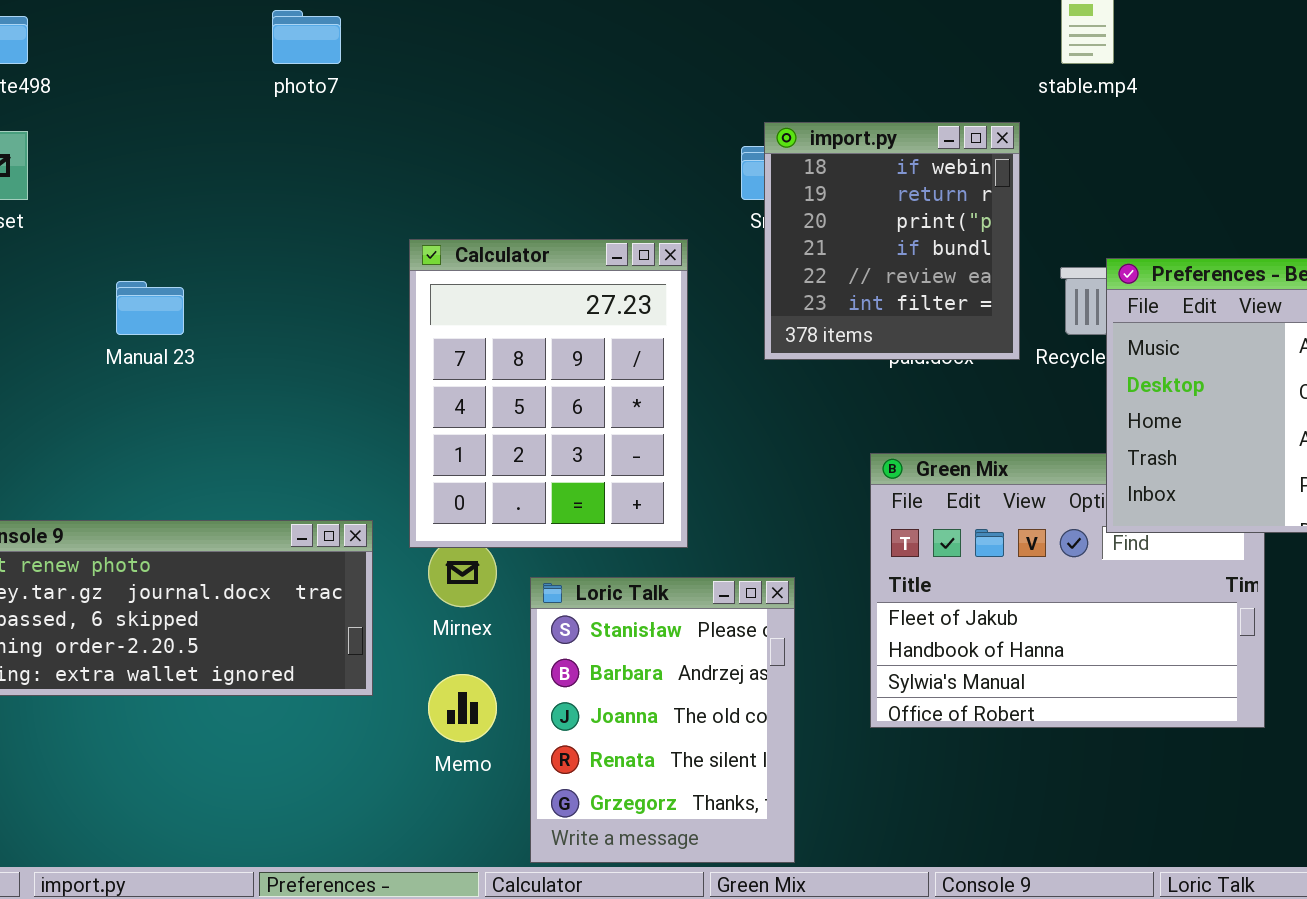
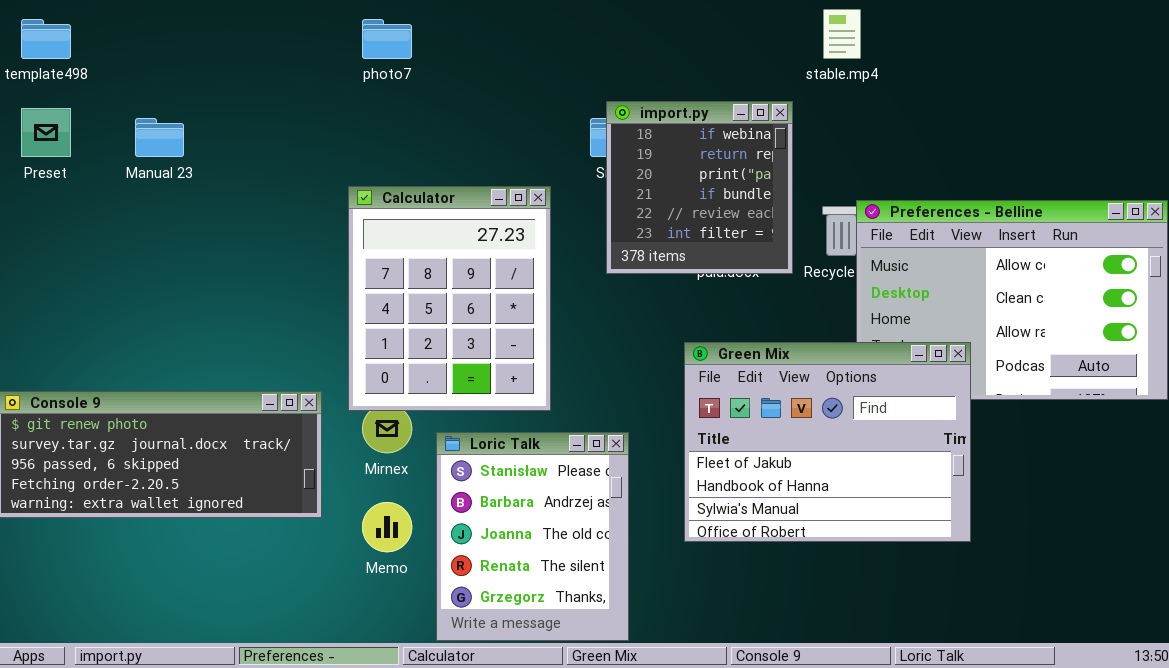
photo7: [272,10,341,64] -> [362,19,412,59], moved
Manual 23: [116,281,184,335] -> [135,118,184,157], moved
Green Mix: [870,453,1265,728] -> [684,342,971,542], raised

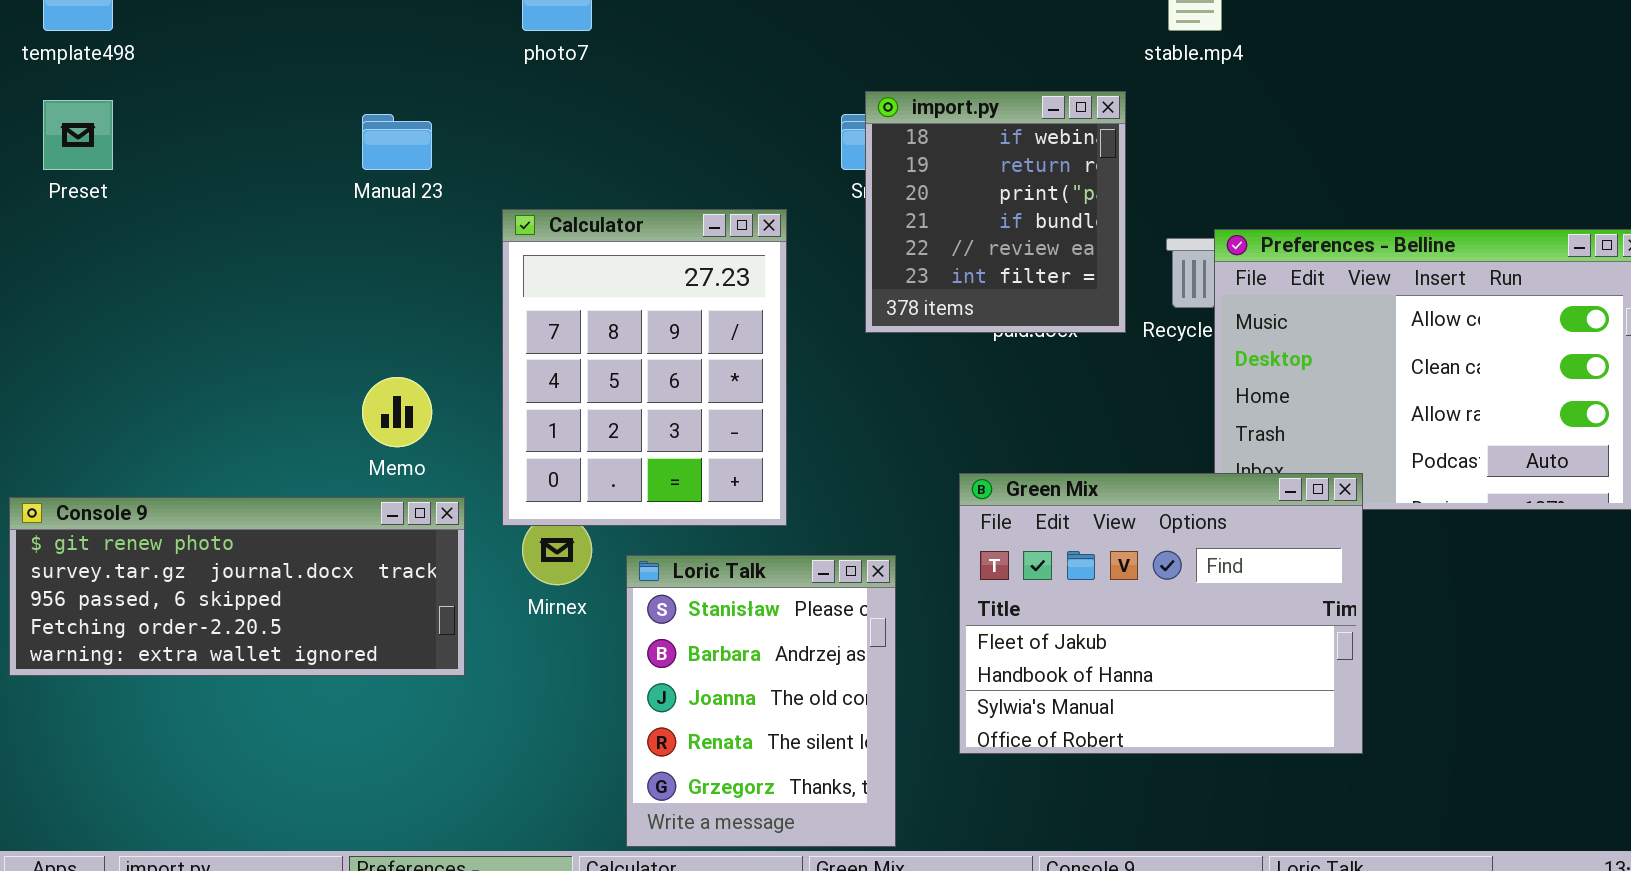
Manual 23: [135,118,184,157] -> [362,114,432,170], moved
Green Mix: [684,342,971,542] -> [959,473,1363,754], moved
Memo: [362,502,412,552] -> [362,377,432,447], moved

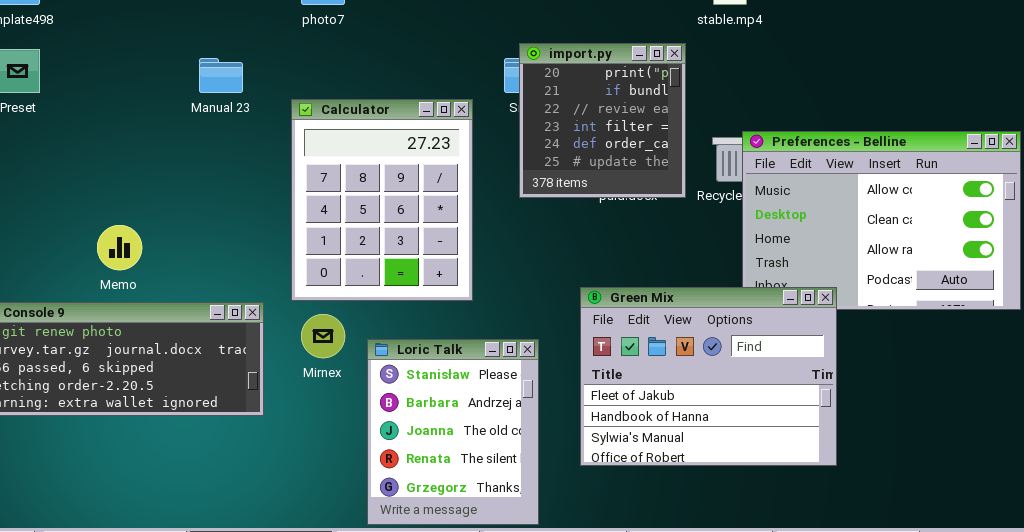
import.py: [865,91,1126,333] -> [519,43,686,198], scrolled down 2 rows
Calculator: [502,209,787,526] -> [291,99,473,301], moved
Memo: [362,377,432,447] -> [97,225,142,270], moved

